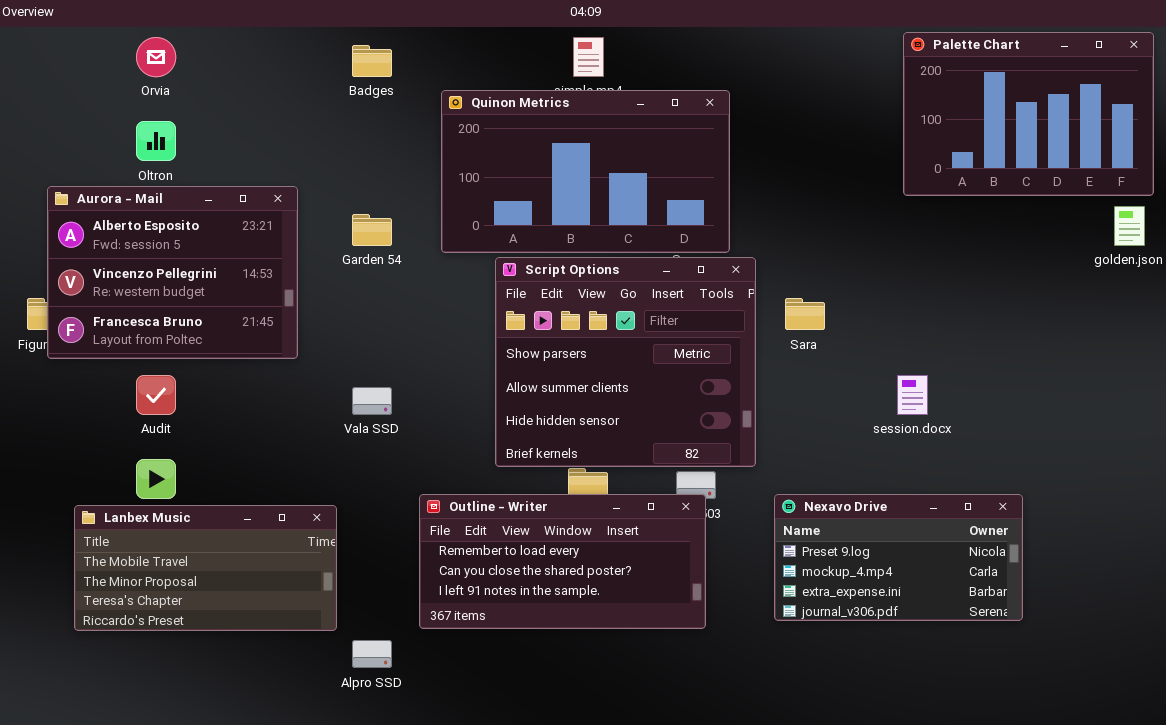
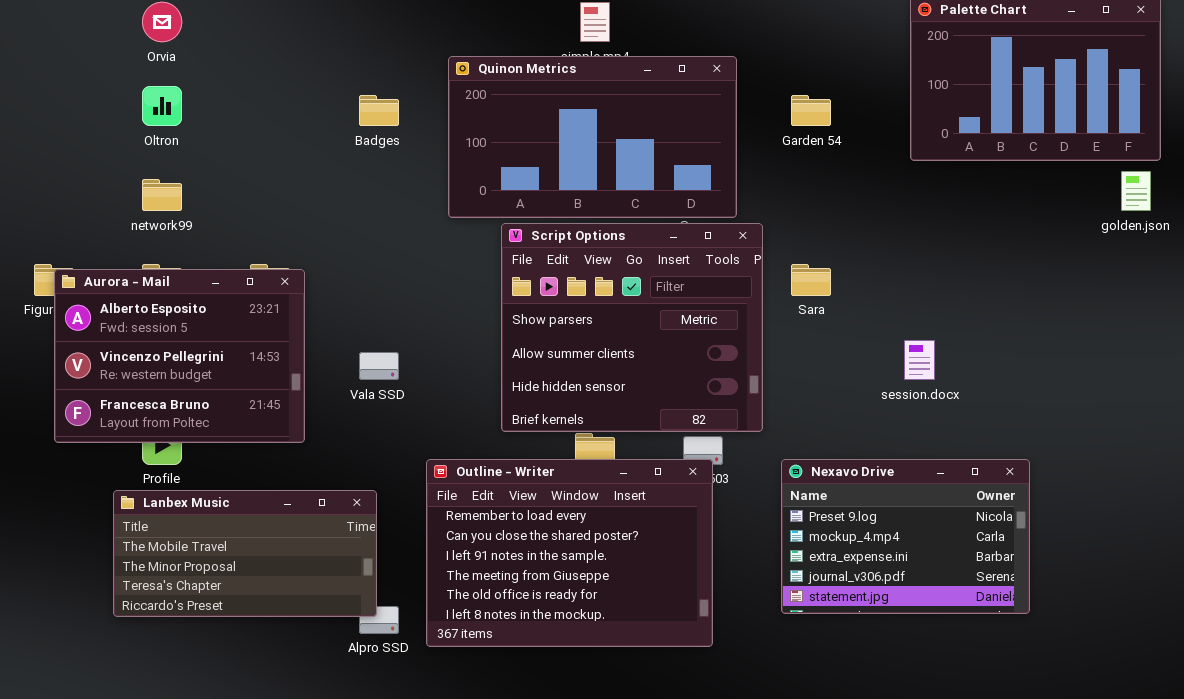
Badges: [352,45,392,77] -> [359,95,399,126], moved
Aurora - Mail: [47,186,298,359] -> [54,269,305,443], moved
Garden 54: [352,214,392,246] -> [791,95,831,126], moved
Outline - Writer: [419,494,706,629] -> [426,459,713,647], resized
Nexavo Drive: [774,494,1023,621] -> [781,459,1030,614], resized
Lanbex Music: [74,505,337,631] -> [113,490,377,617], moved

